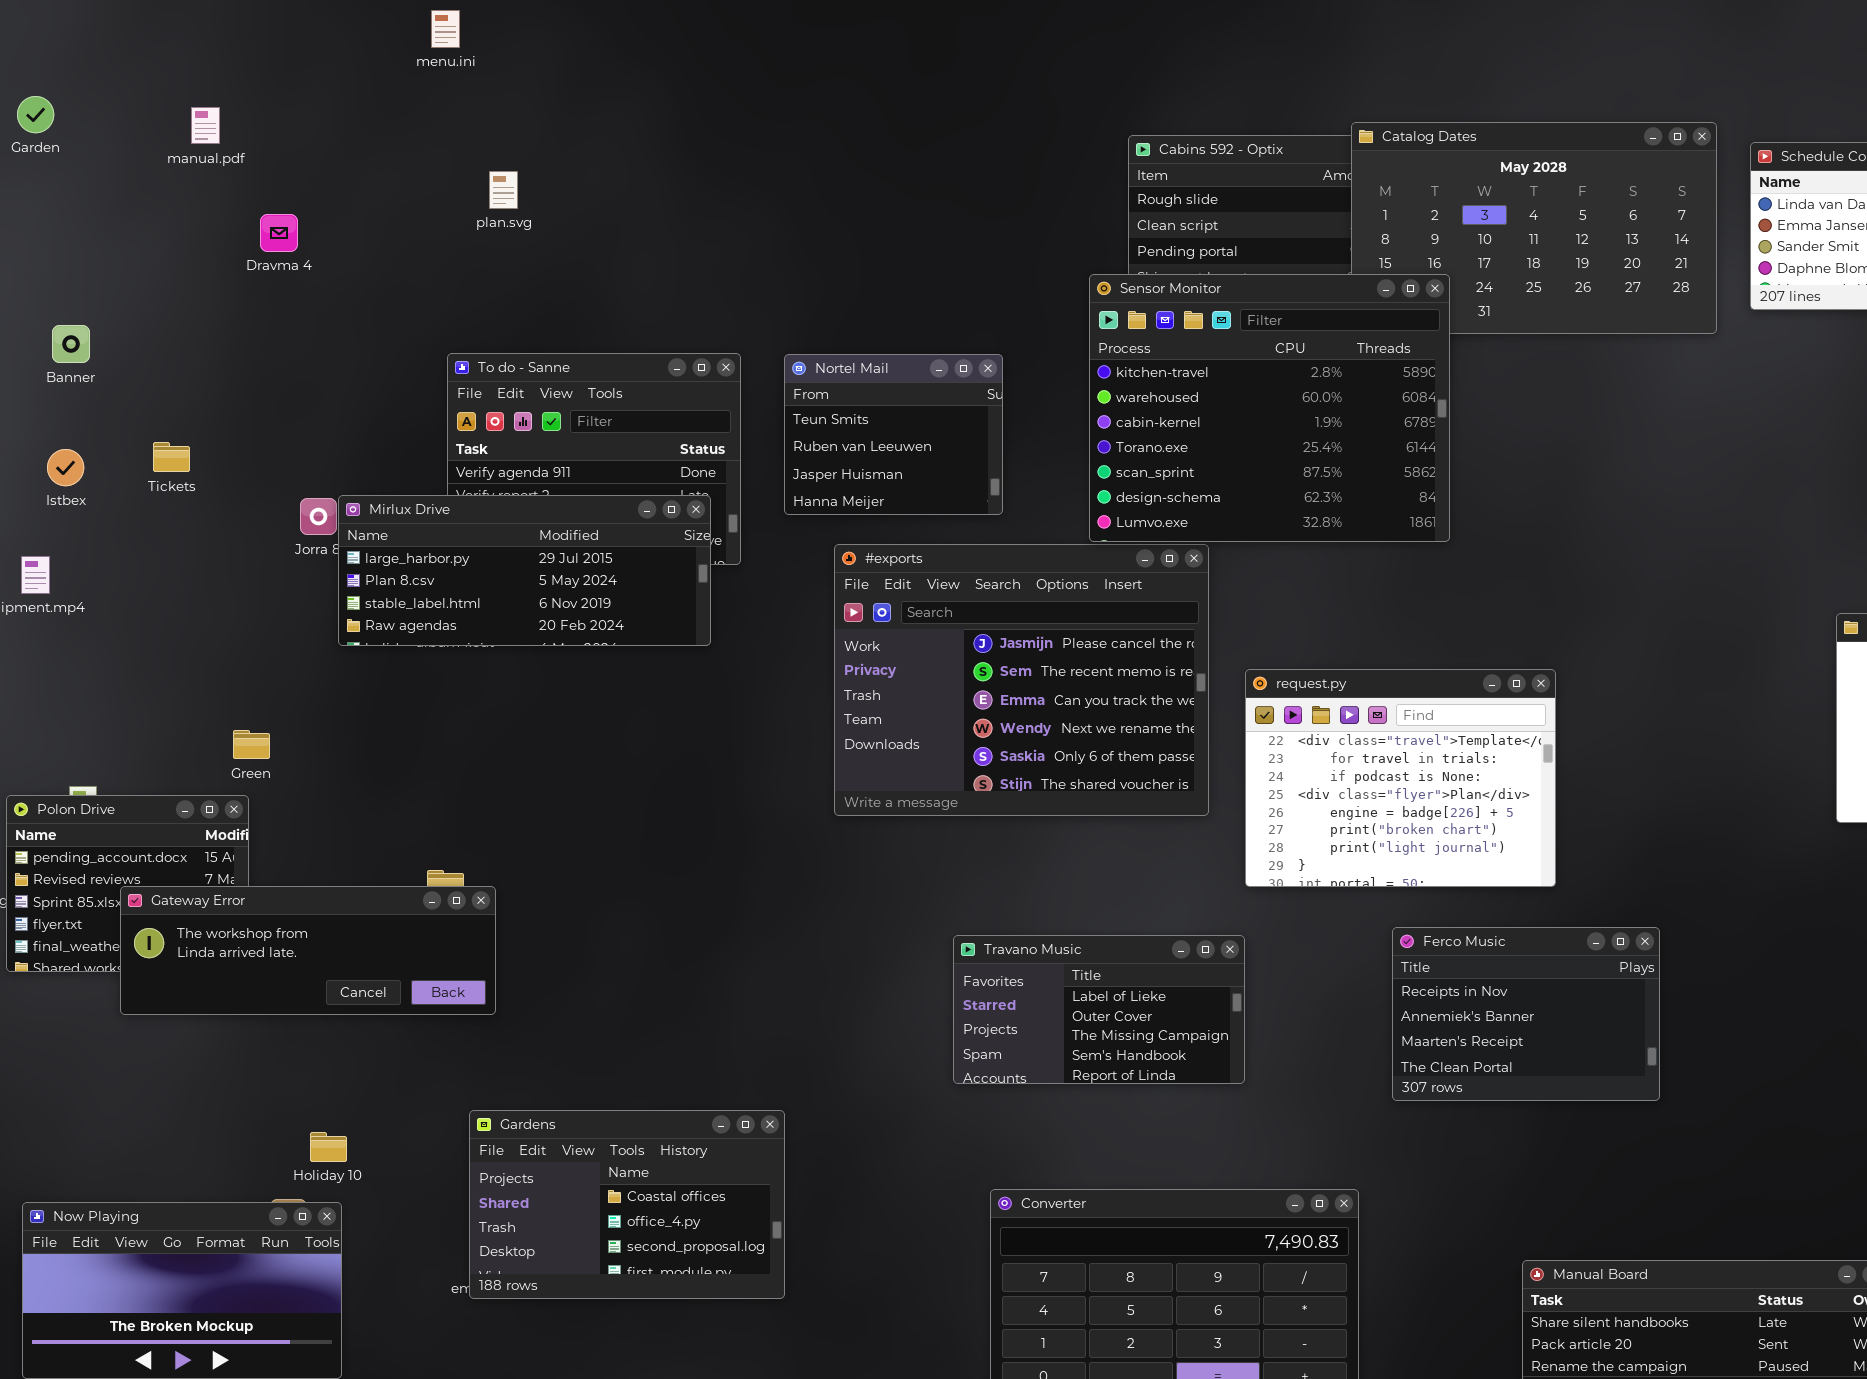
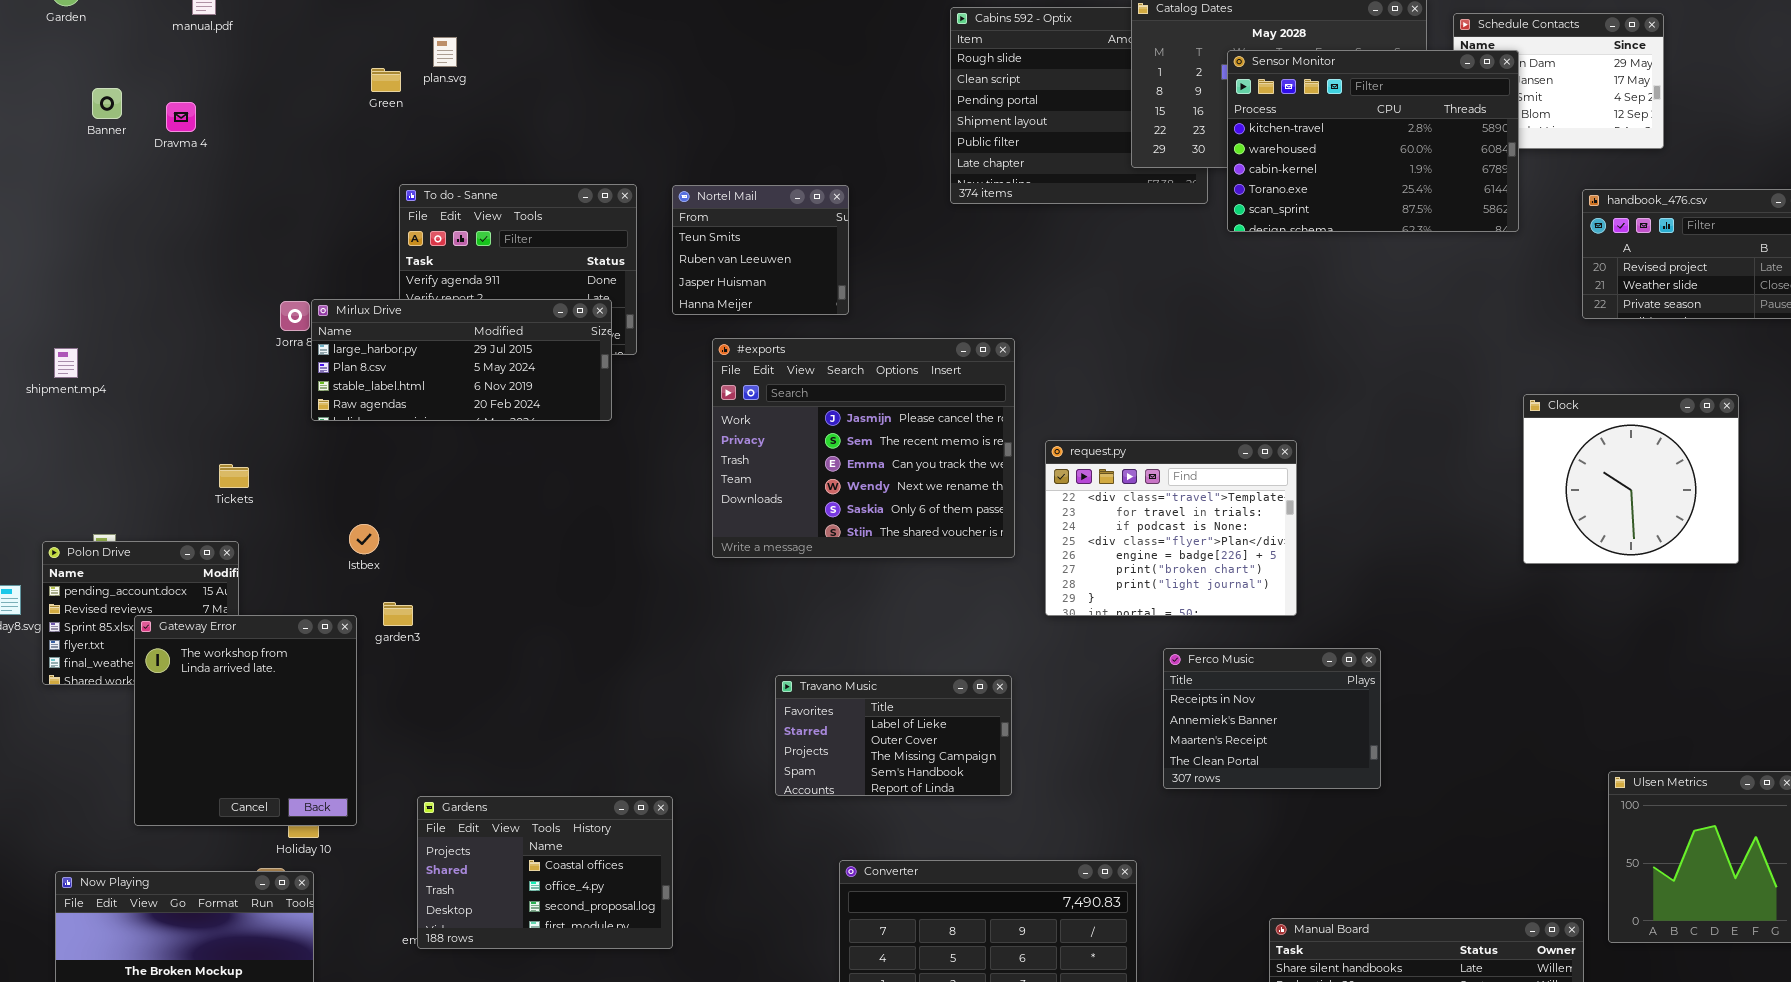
Dravma 4: [260,214,298,252] -> [166,102,196,132], moved
Sensor Monitor: [1089,274,1450,542] -> [1227,50,1519,232], moved, resized
Banner: [52,325,90,363] -> [92,88,122,119], moved
Tickets: [153,442,190,472] -> [219,464,249,488], moved
Istbex: [47,449,84,486] -> [349,524,379,554], moved
Green: [233,730,270,759] -> [371,68,401,92], moved
Gateway Error: [120,886,496,1015] -> [134,615,357,826], resized
Travano Music: [953,935,1245,1084] -> [775,675,1012,796], moved

